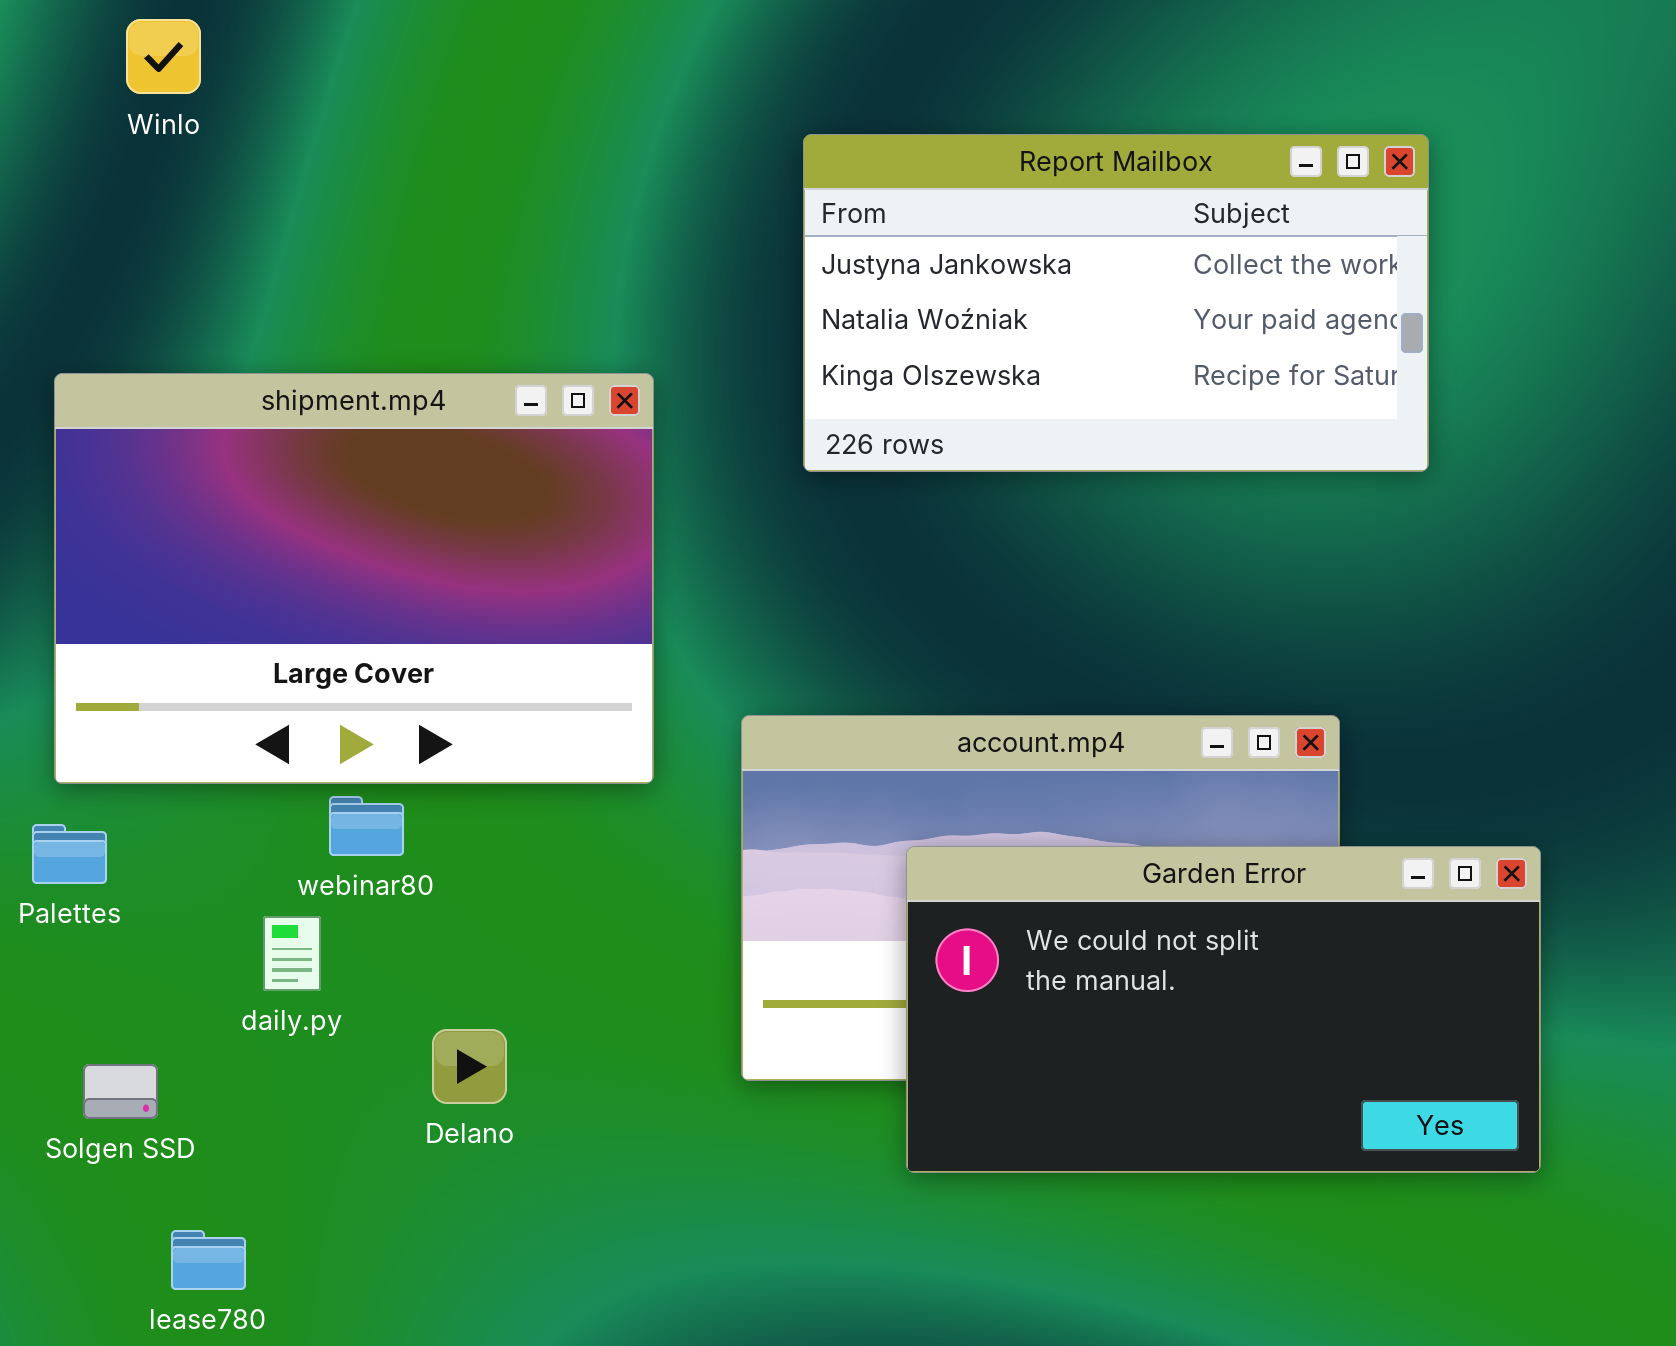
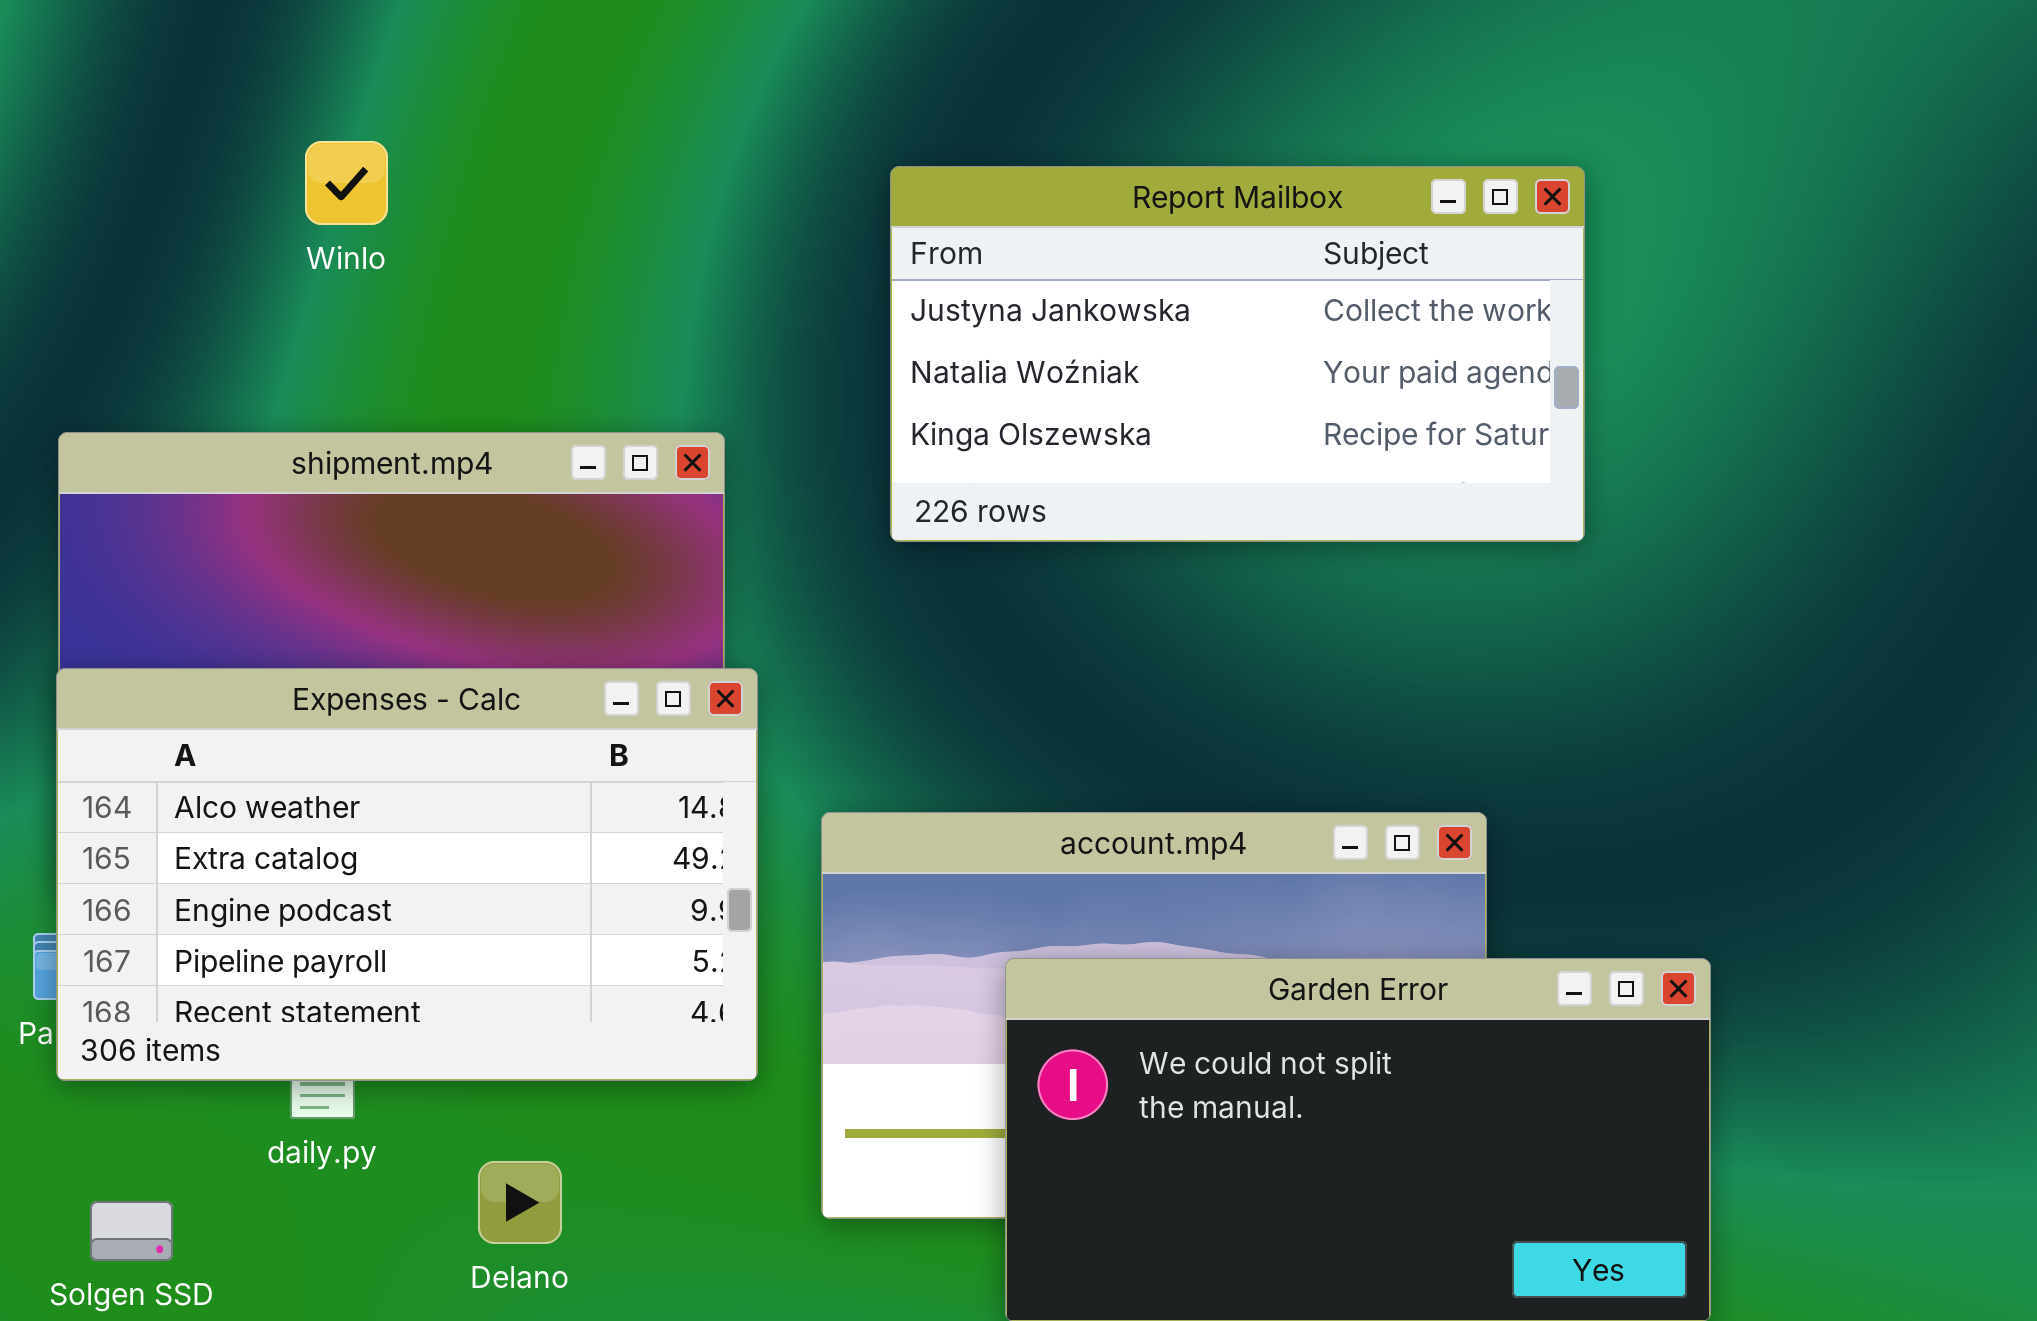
Winlo: [126,19,201,94] -> [305,141,388,225], moved
Expenses - Calc: none -> [56,668,758,1081], opened

